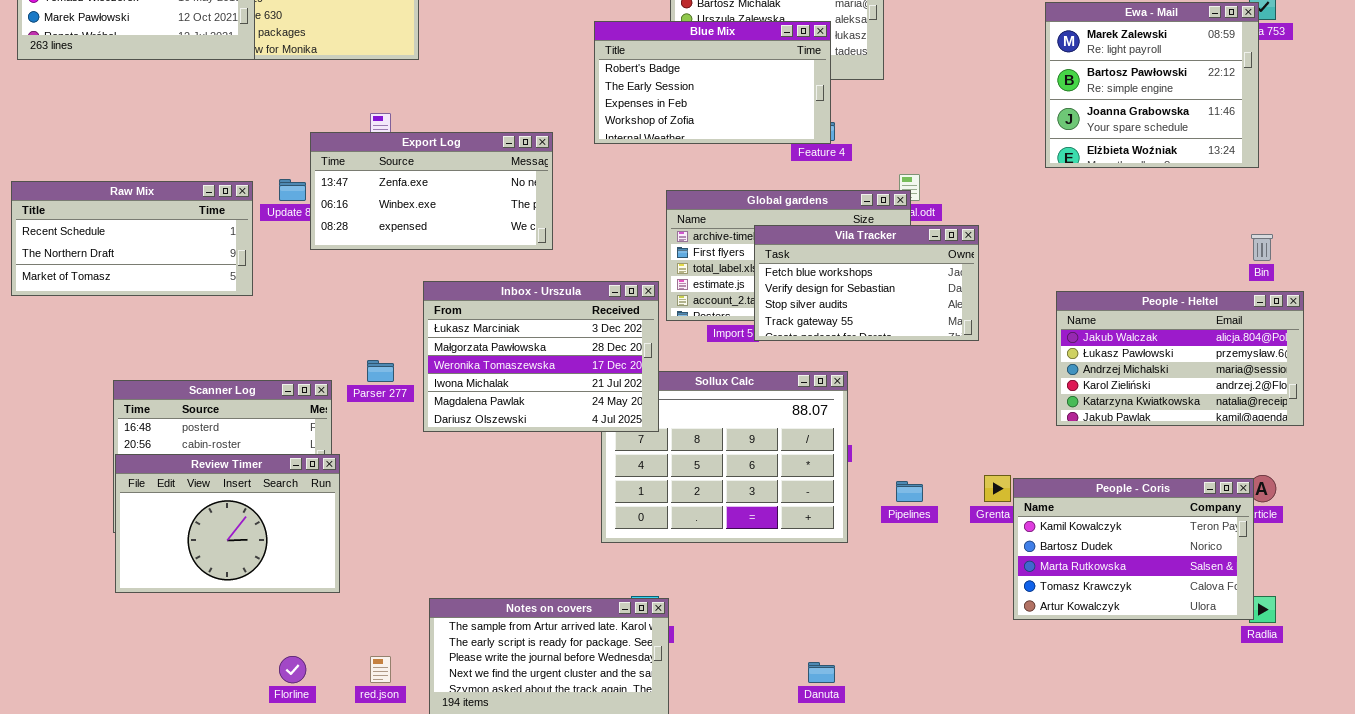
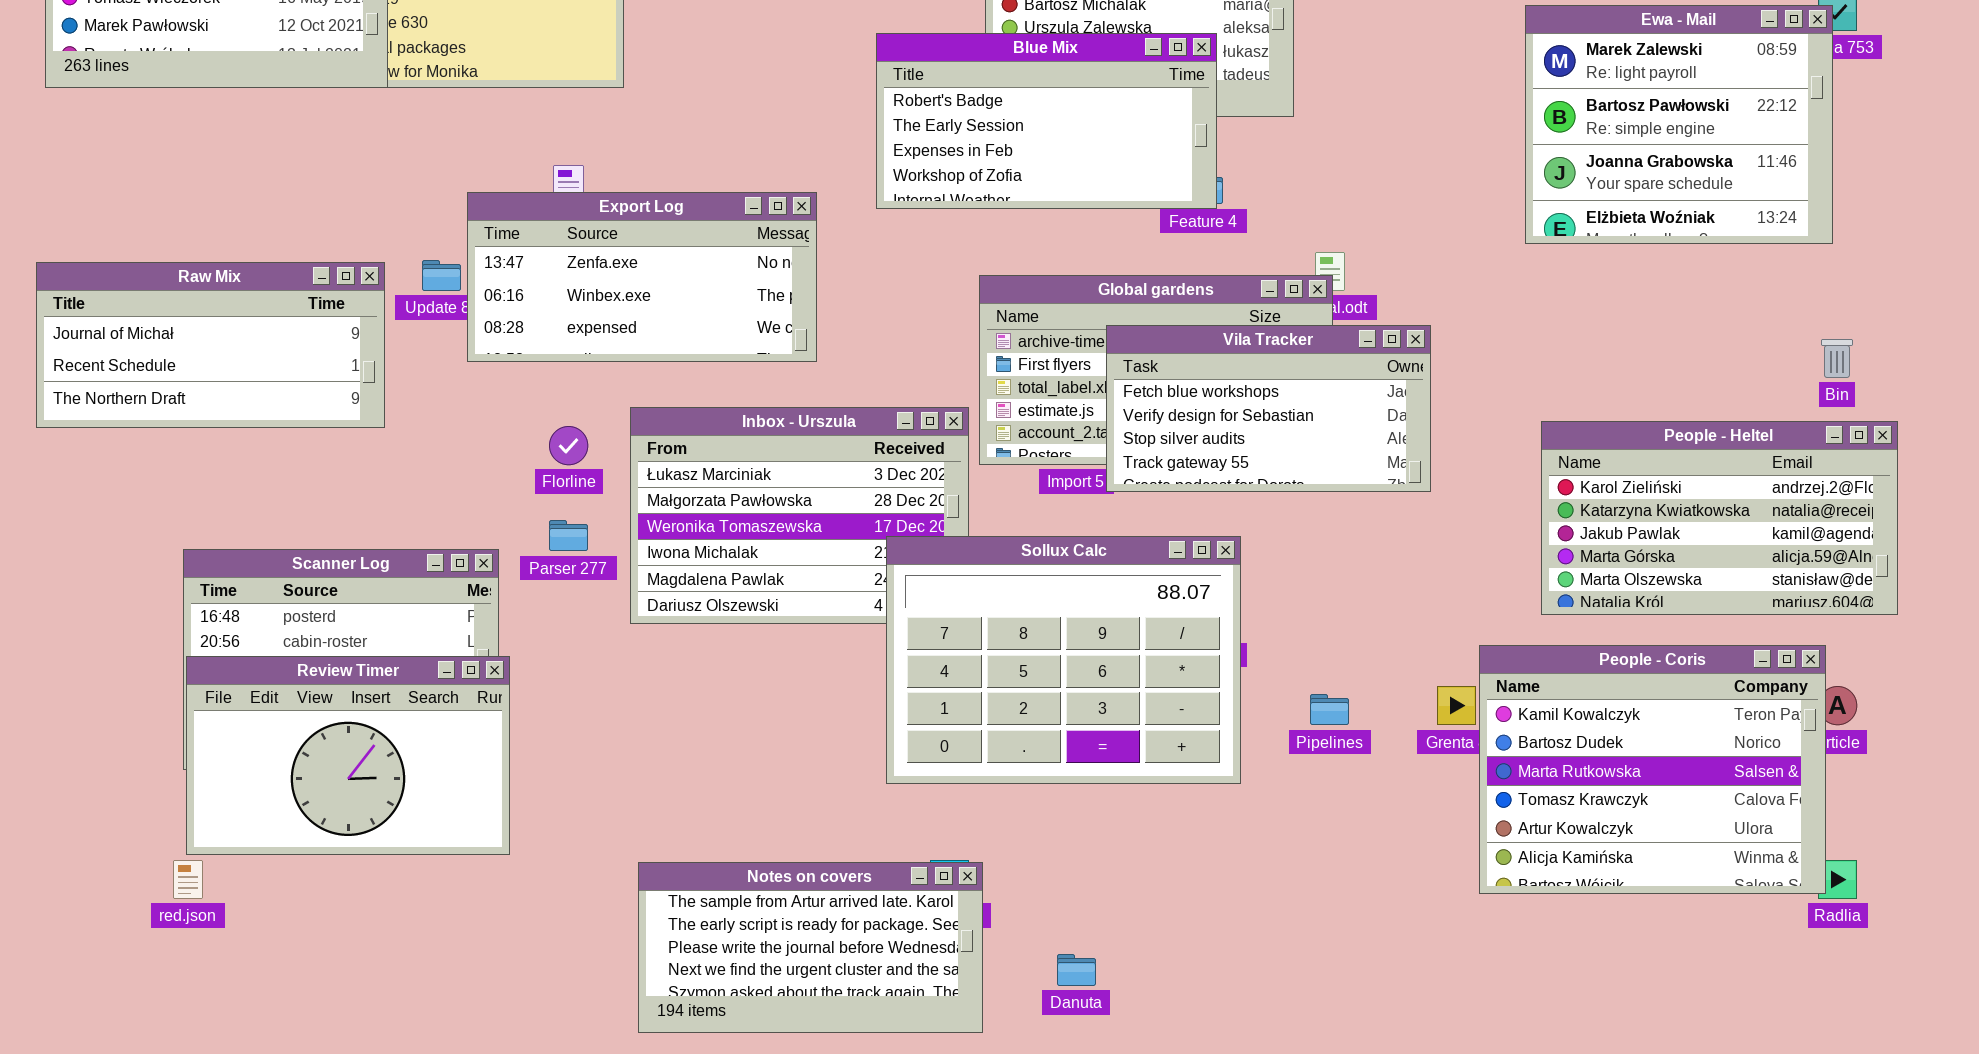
Raw Mix: [11,181,253,296] -> [36,262,385,428], scrolled up 1 row
People - Heltel: [1056,291,1304,426] -> [1541,421,1898,615], scrolled down 3 rows
Sollux Calc: [601,371,848,543] -> [886,536,1241,784], raised
People - Coris: [1013,478,1254,620] -> [1479,645,1826,894], resized
Florline: [279,656,306,683] -> [549,426,588,465], moved
red.json: [370,656,391,683] -> [173,860,203,899], moved
Danuta: [808,662,835,683] -> [1057,954,1096,986], moved

